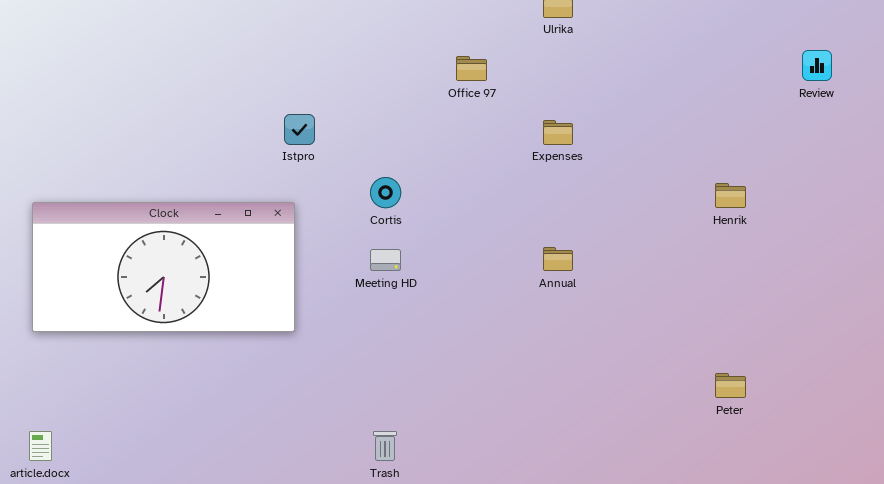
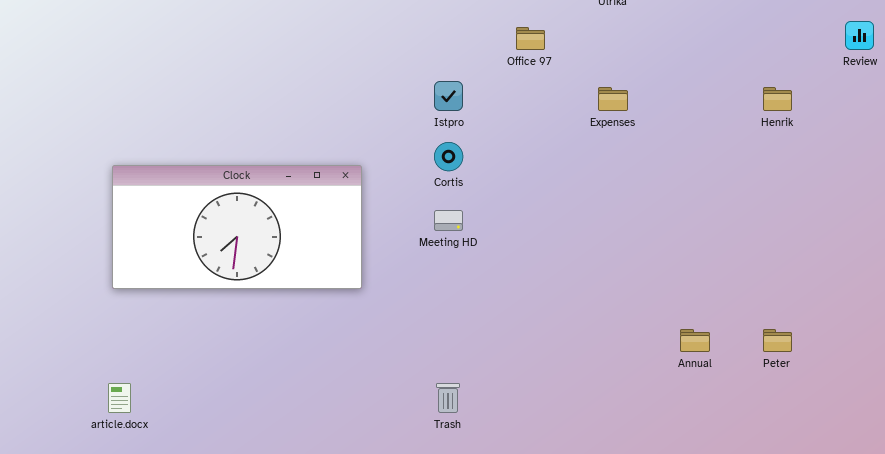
Istpro: [284,114,315,145] -> [434,81,463,111], moved
Henrik: [715,183,746,208] -> [763,87,792,111], moved
Annual: [543,247,573,271] -> [680,329,710,352], moved

